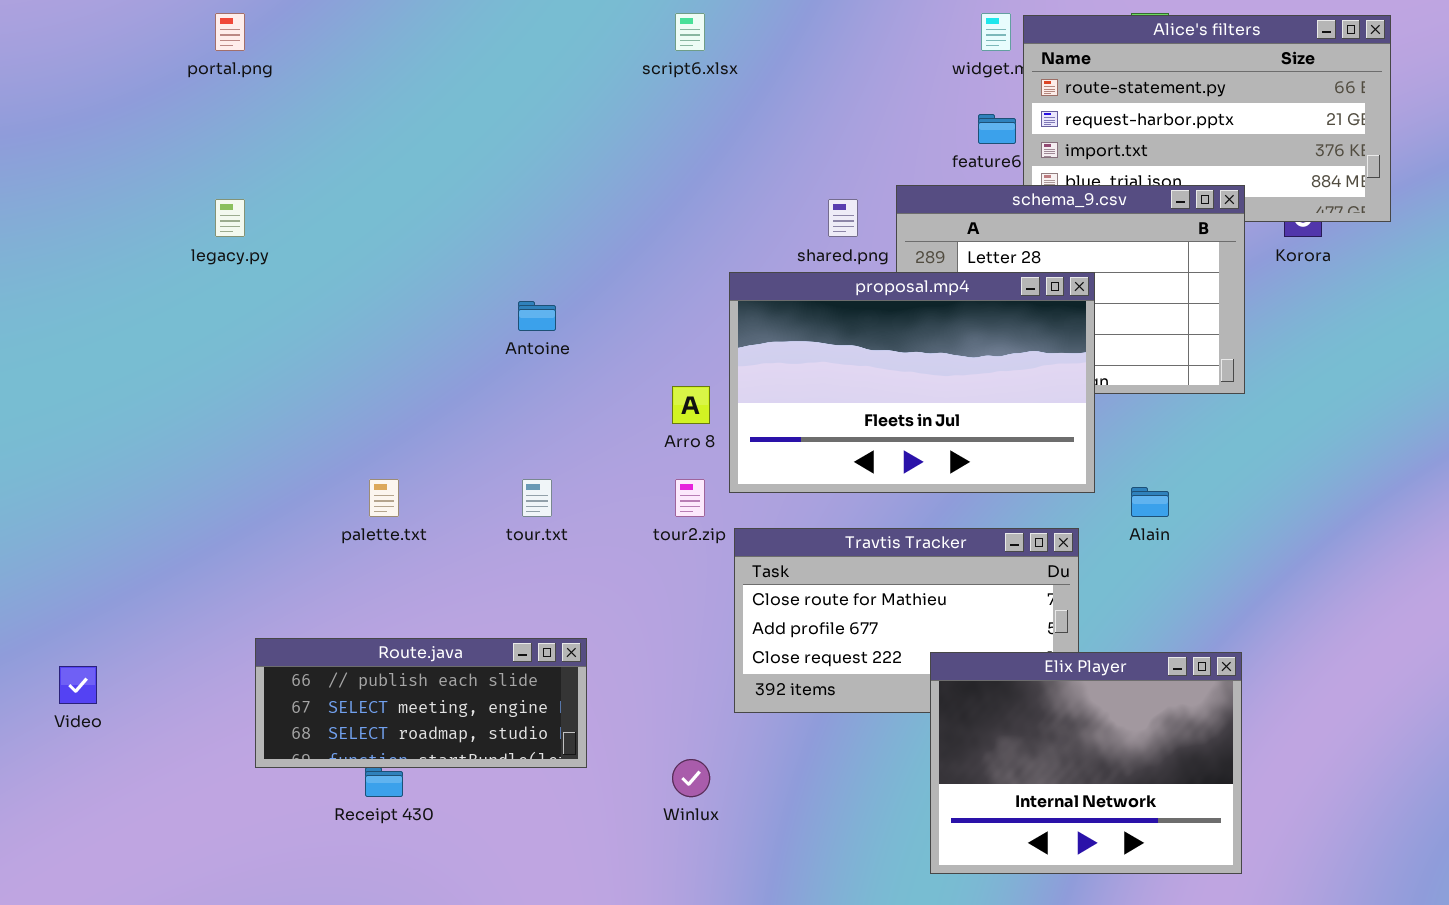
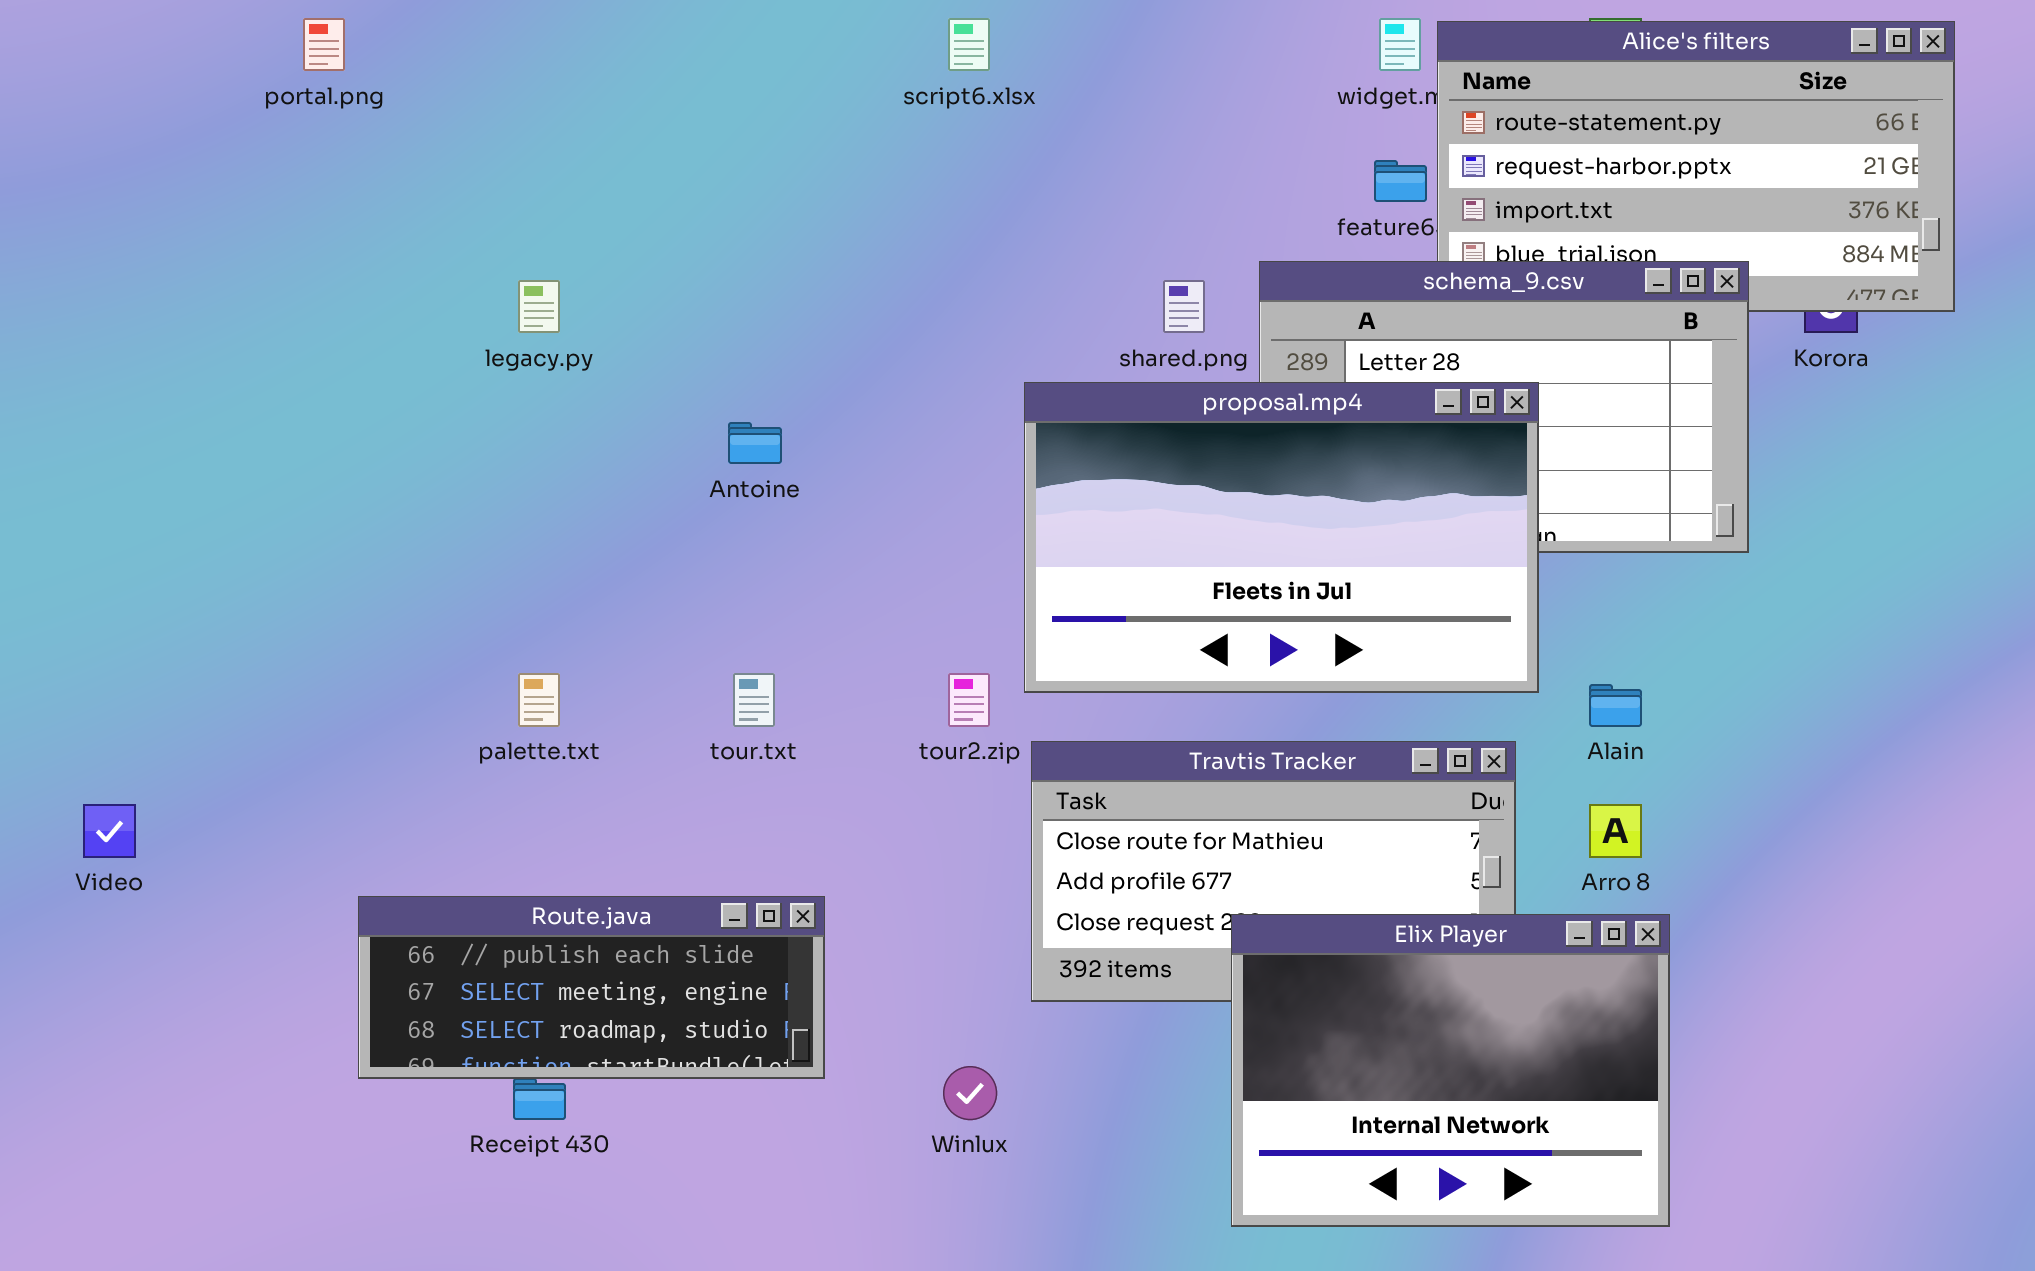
legacy.py: [215,199,245,237] -> [518,280,560,333], moved
Arro 8: [672,386,710,424] -> [1589,804,1642,858], moved
Elix Player: [930,652,1242,874] -> [1231,914,1670,1227], moved
Video: [59,666,97,704] -> [83,804,136,858], moved

